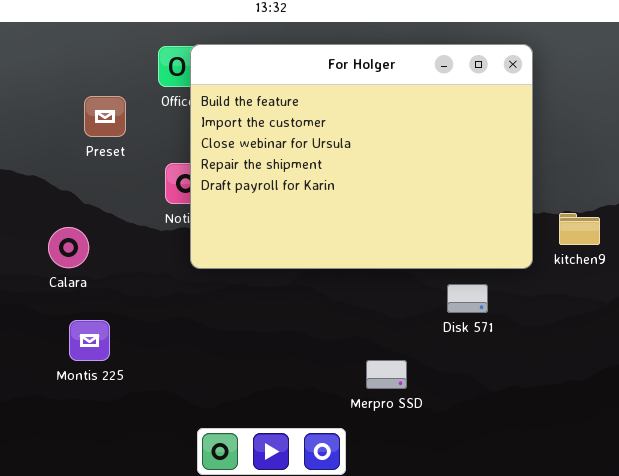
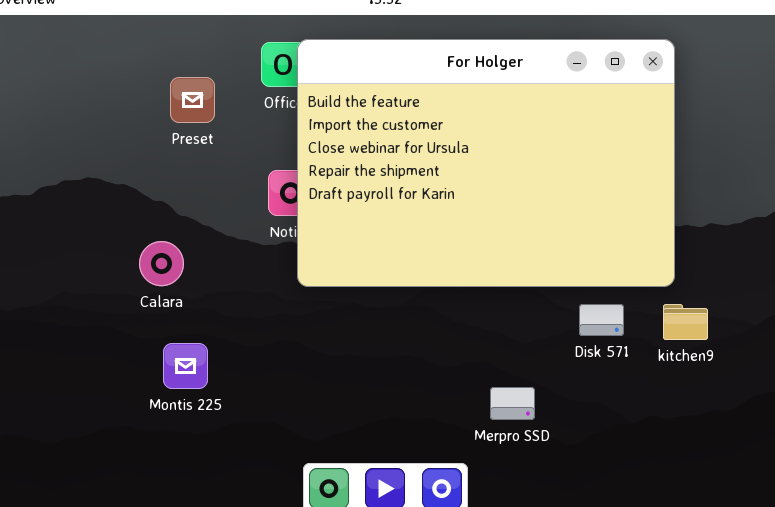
Preset: [84,96,126,137] -> [170,77,215,123], moved
kitchen9: [559,213,600,245] -> [663,304,708,340], moved

